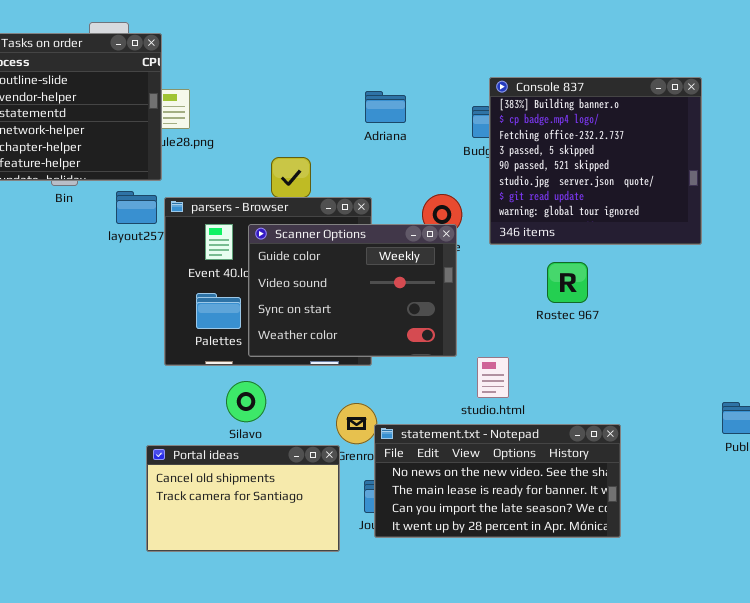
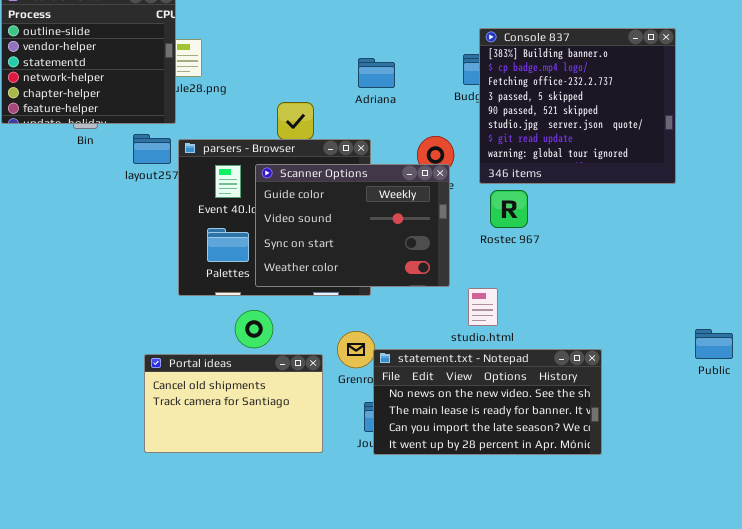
Adriana: [365,91,406,123] -> [358,58,395,88], moved
Rostec 967: [547,262,588,303] -> [490,190,528,228], moved
Portal ideas: [146,445,340,552] -> [144,354,323,453], moved

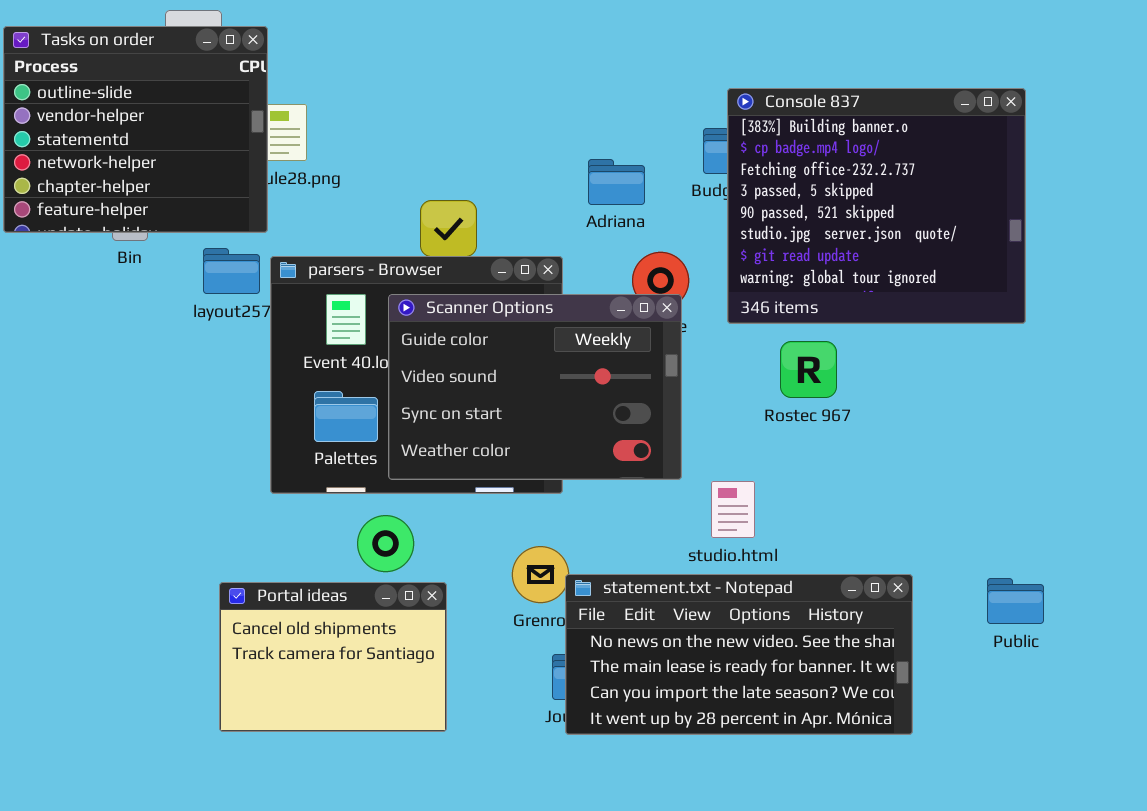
Adriana: [358,58,395,88] -> [588,159,645,205], moved
Rostec 967: [490,190,528,228] -> [780,341,837,398], moved
Public: [695,329,733,359] -> [987,578,1044,624], moved
Portal ideas: [144,354,323,453] -> [219,582,447,732], resized

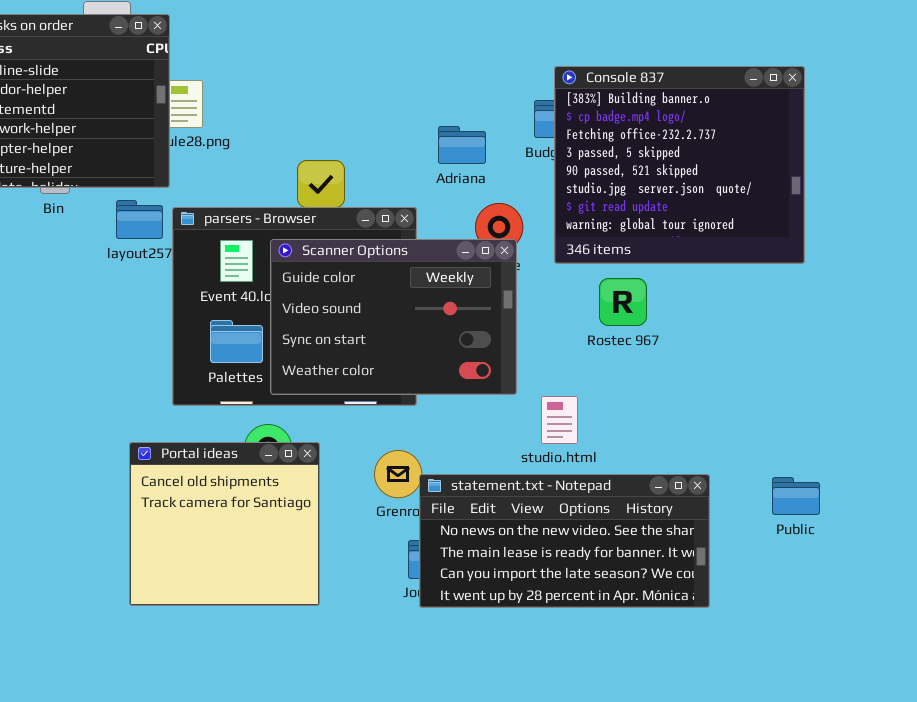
Portal ideas: [219,582,447,732] -> [129,442,320,606], resized

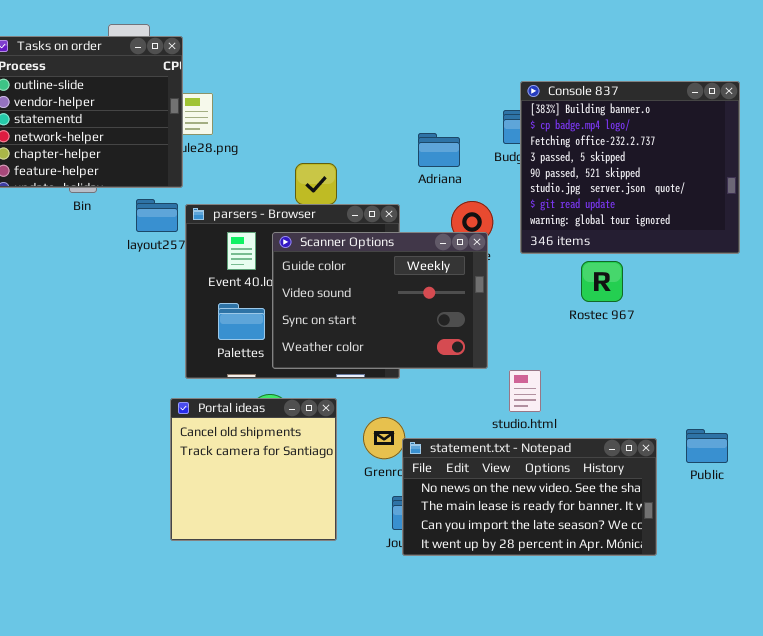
Rostec 967: [599,278,647,326] -> [581,261,623,302], moved
Portal ideas: [129,442,320,606] -> [170,398,337,541], moved
Public: [772,477,820,515] -> [686,429,728,463], moved

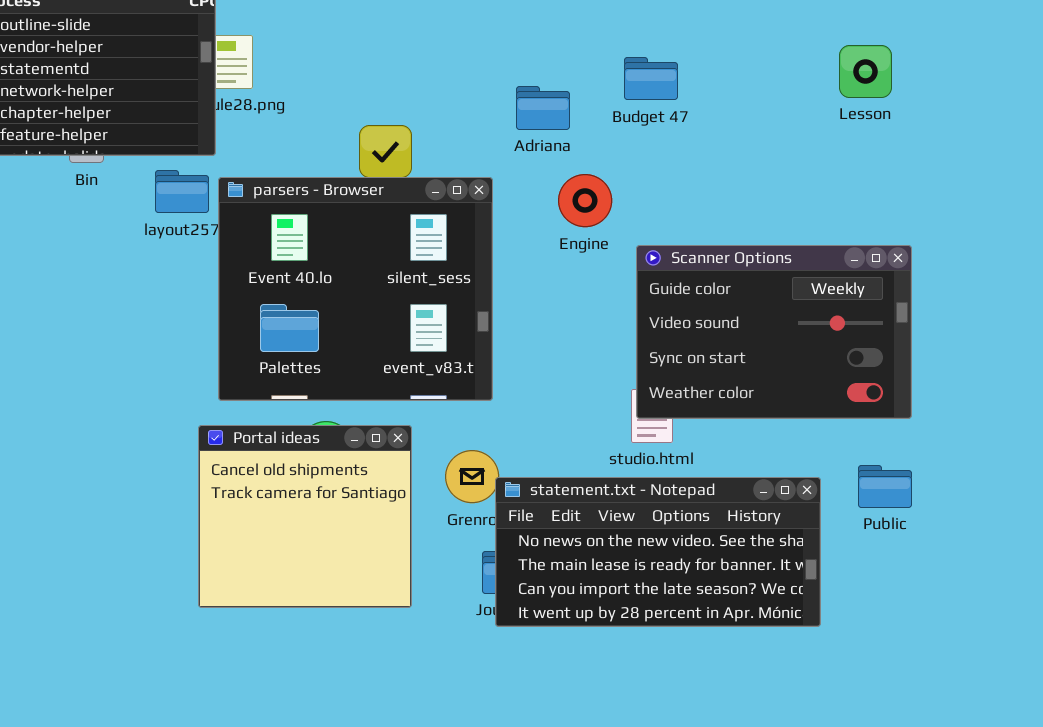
Console 837: [520,81,740,254] -> none, closed
Scanner Options: [272,232,488,369] -> [636,245,912,419], moved

